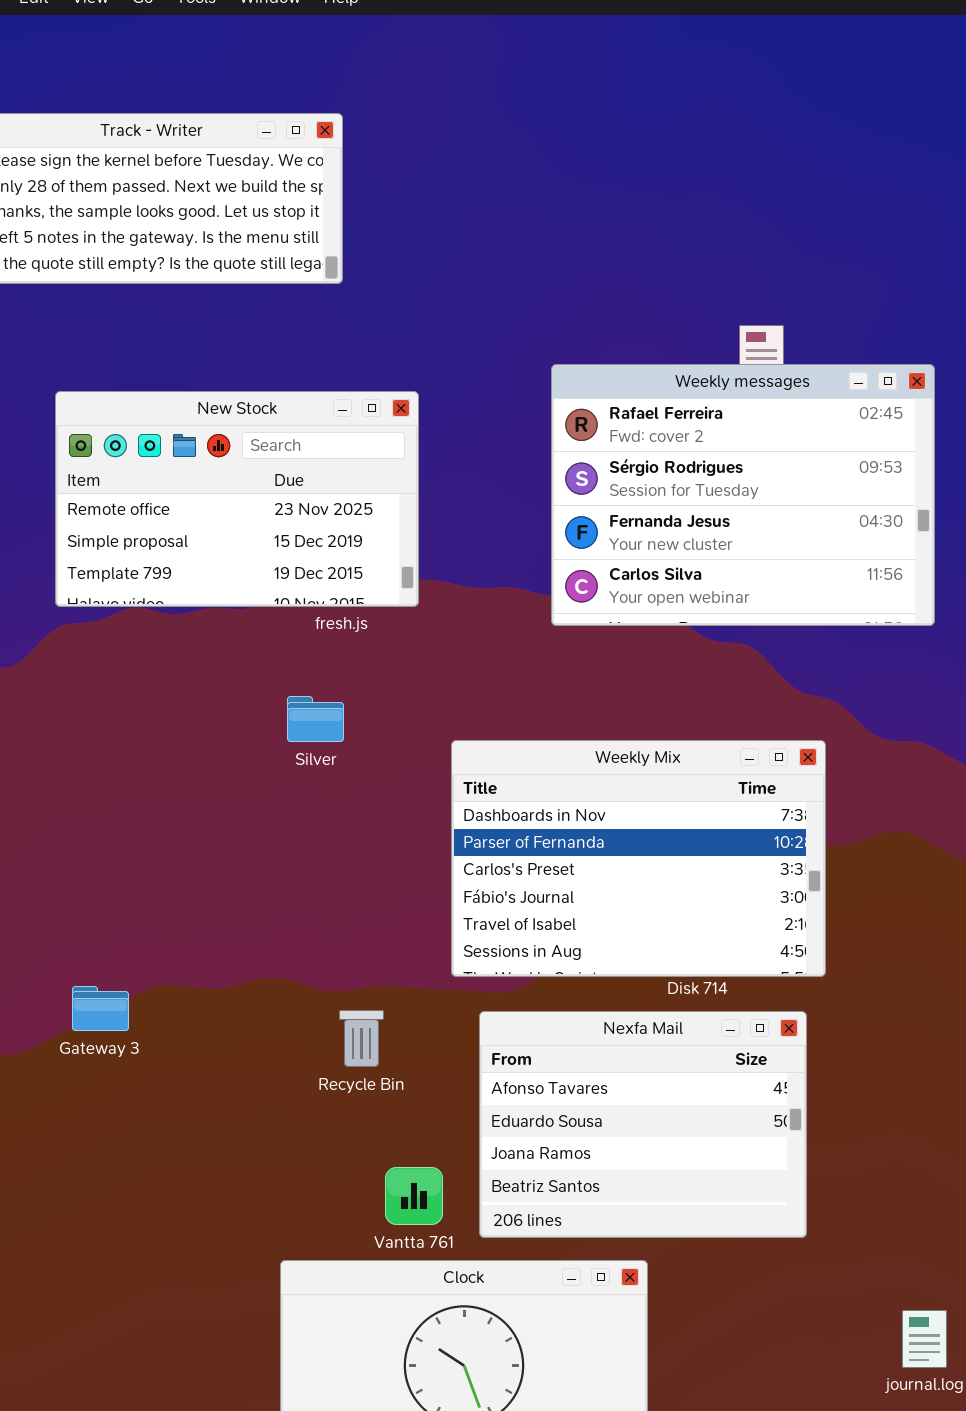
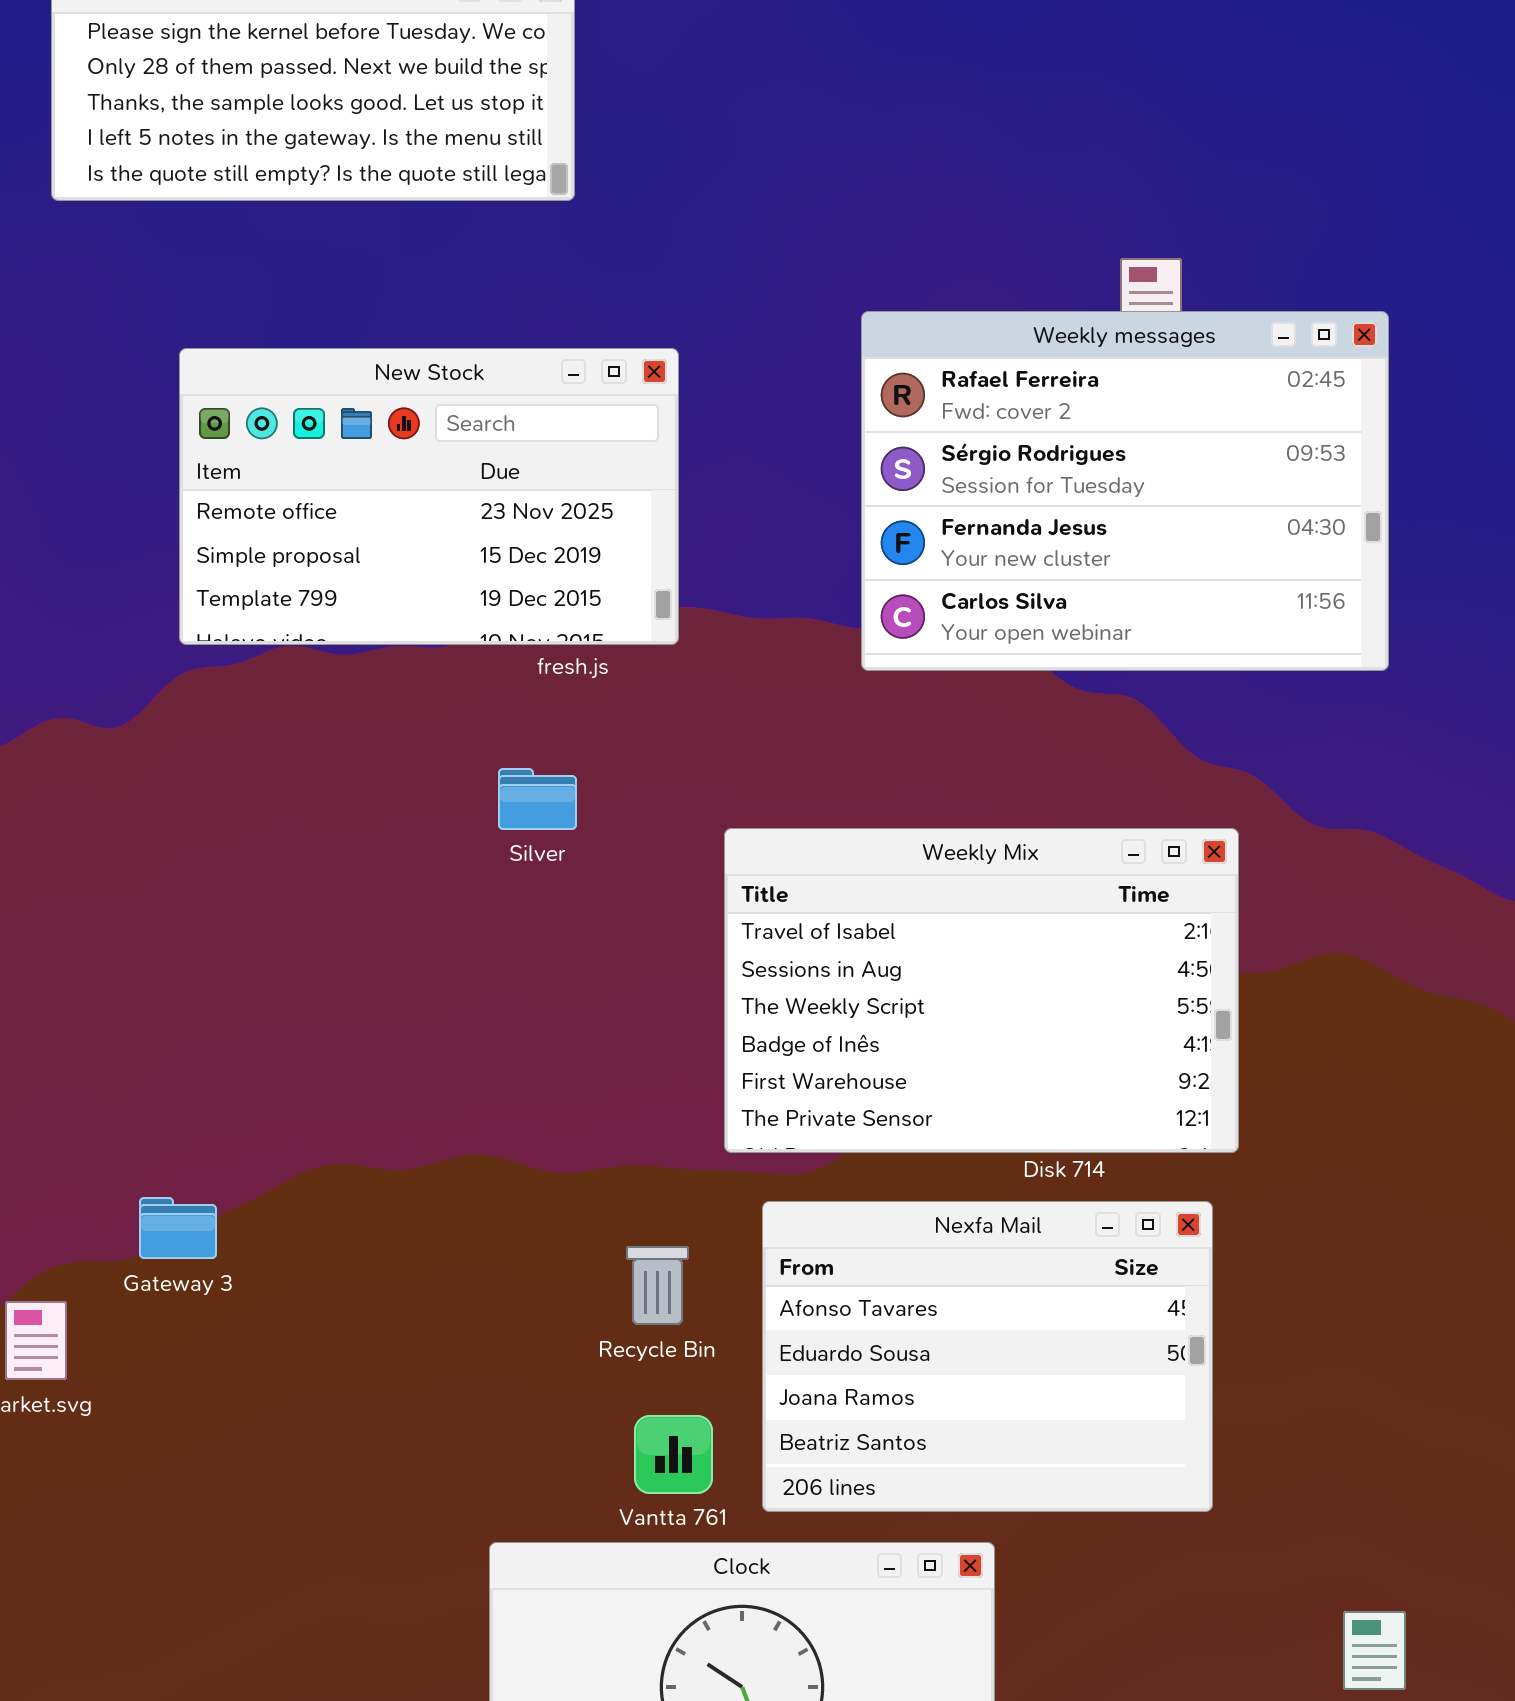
Weekly Mix: [451,740,826,977] -> [724,828,1239,1153], scrolled down 4 rows
Gateway 3: [72,986,129,1031] -> [139,1197,217,1259], moved
Recycle Bin: [339,1010,384,1067] -> [626,1246,689,1325], moved

